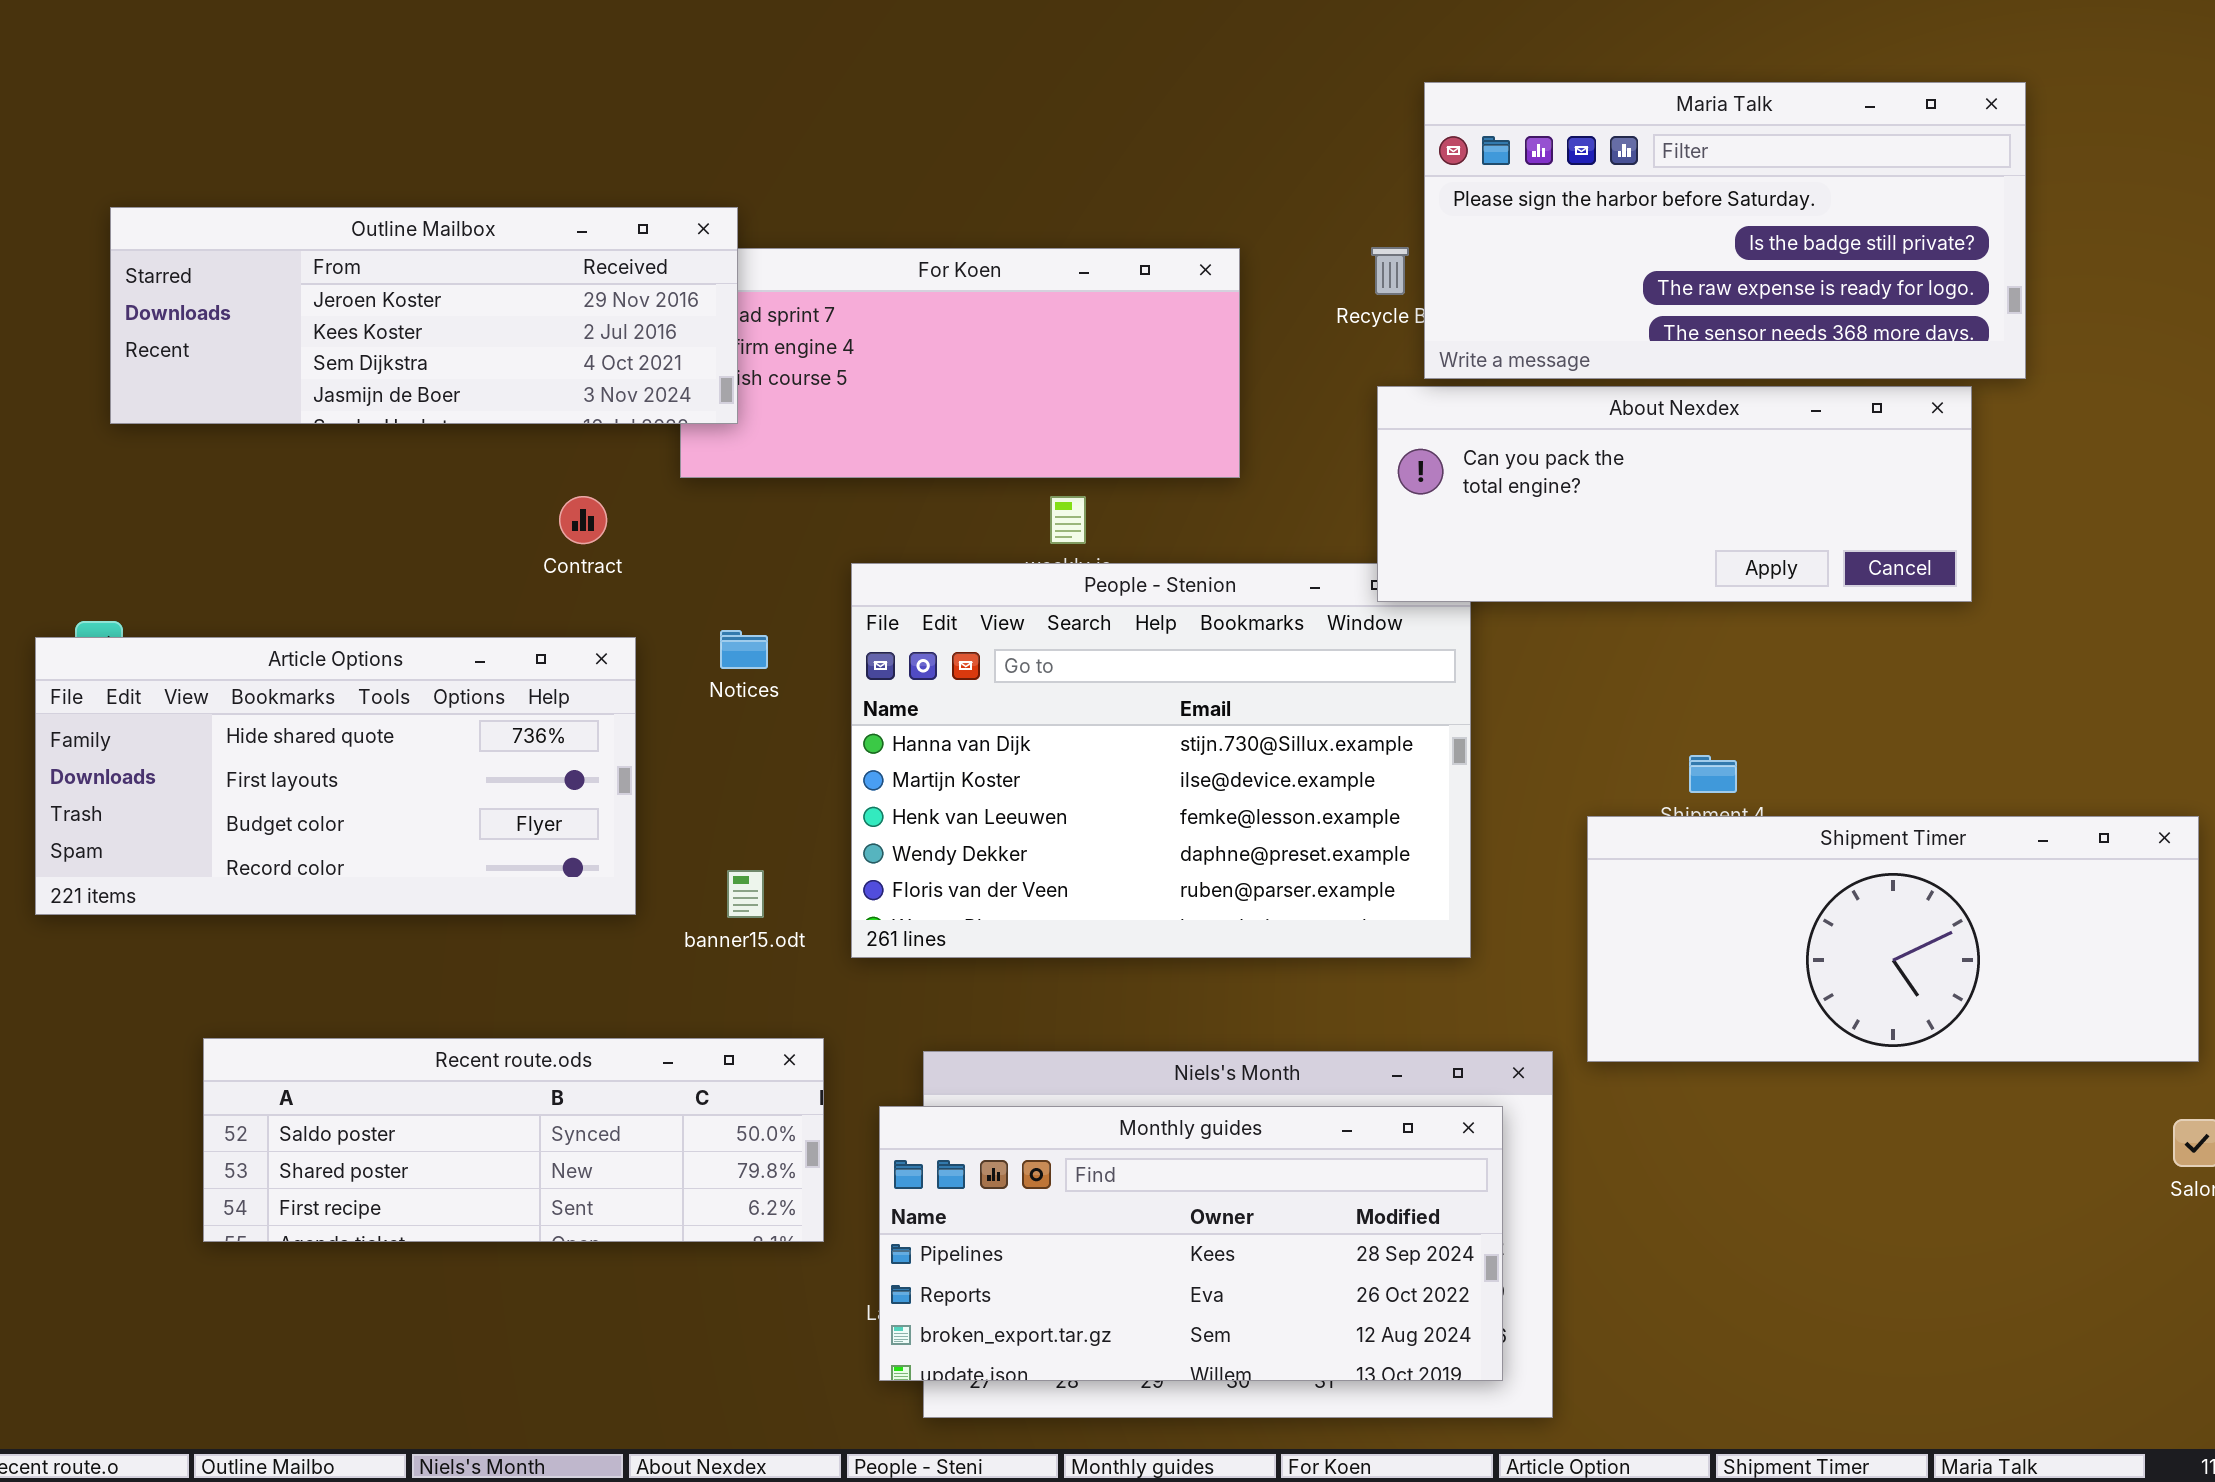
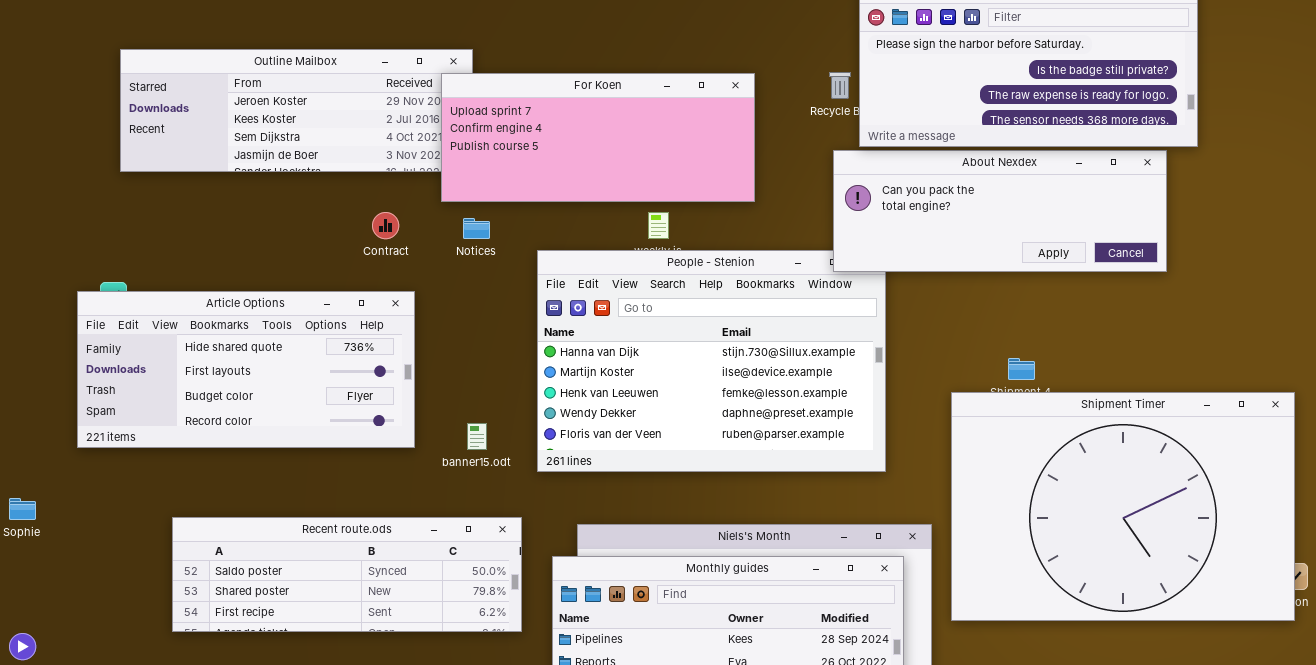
For Koen: [680,248,1240,478] -> [441,73,755,202], raised
Notices: [720,630,768,669] -> [463,218,490,239], moved
Shipment Timer: [1587,816,2199,1062] -> [951,392,1295,621], resized

